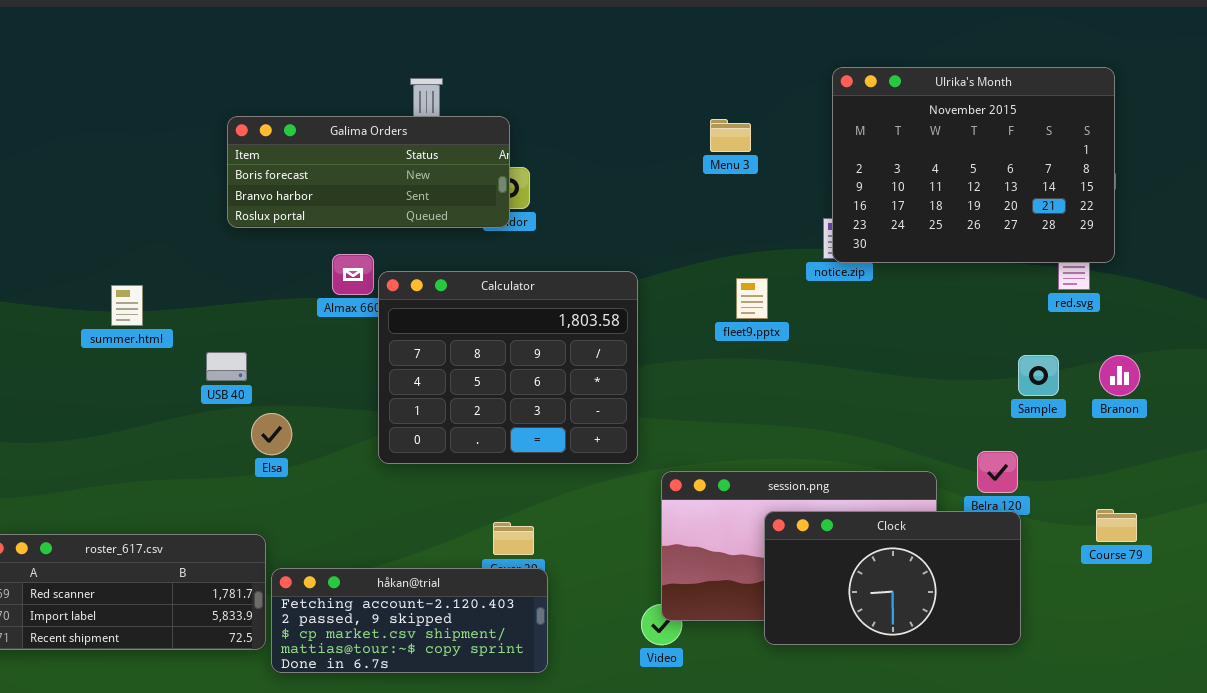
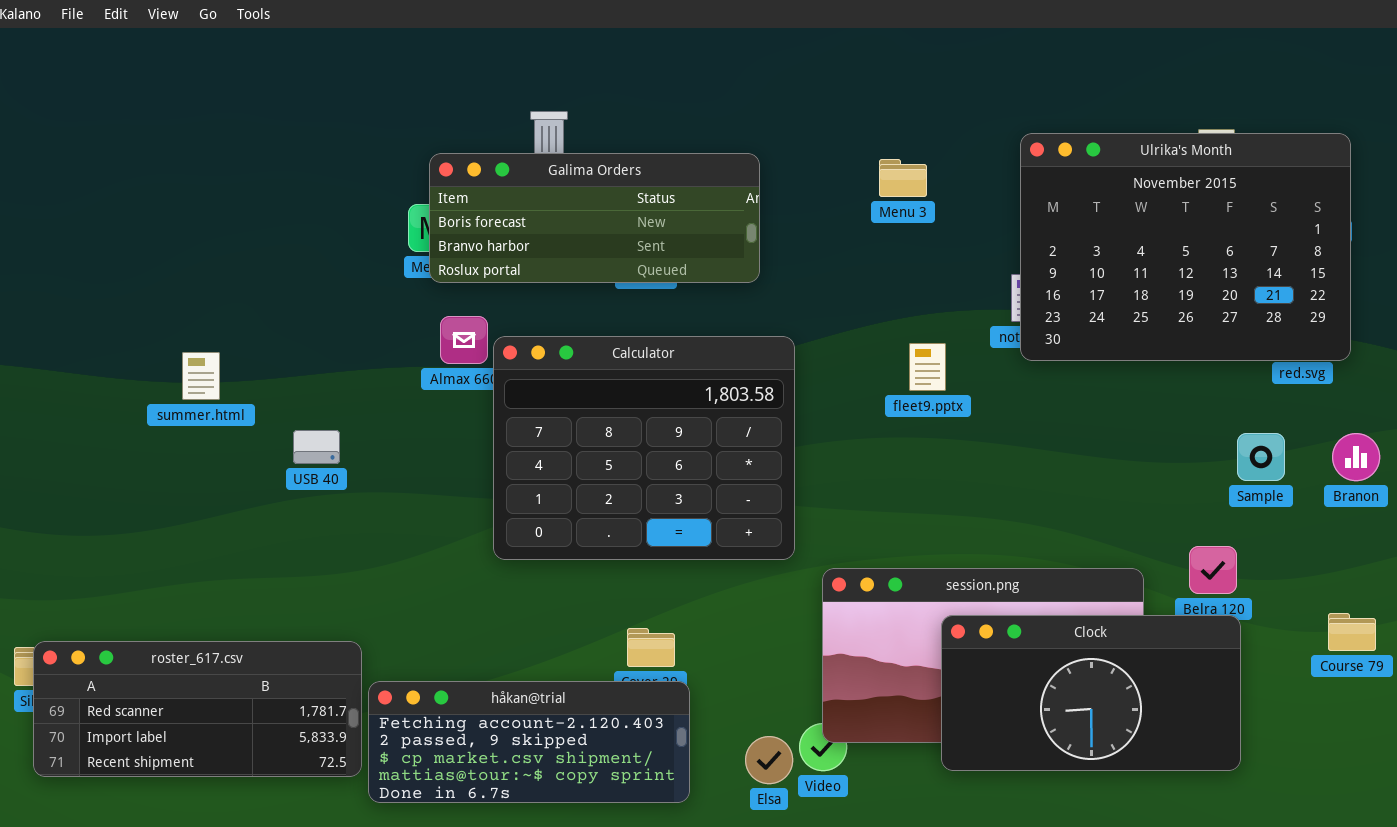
Ulrika's Month: [832,67,1115,263] -> [1020,133,1351,361], moved
Galima Orders: [227,116,510,228] -> [429,153,760,283], moved
Elsa: [251,413,292,455] -> [745,736,793,784], moved

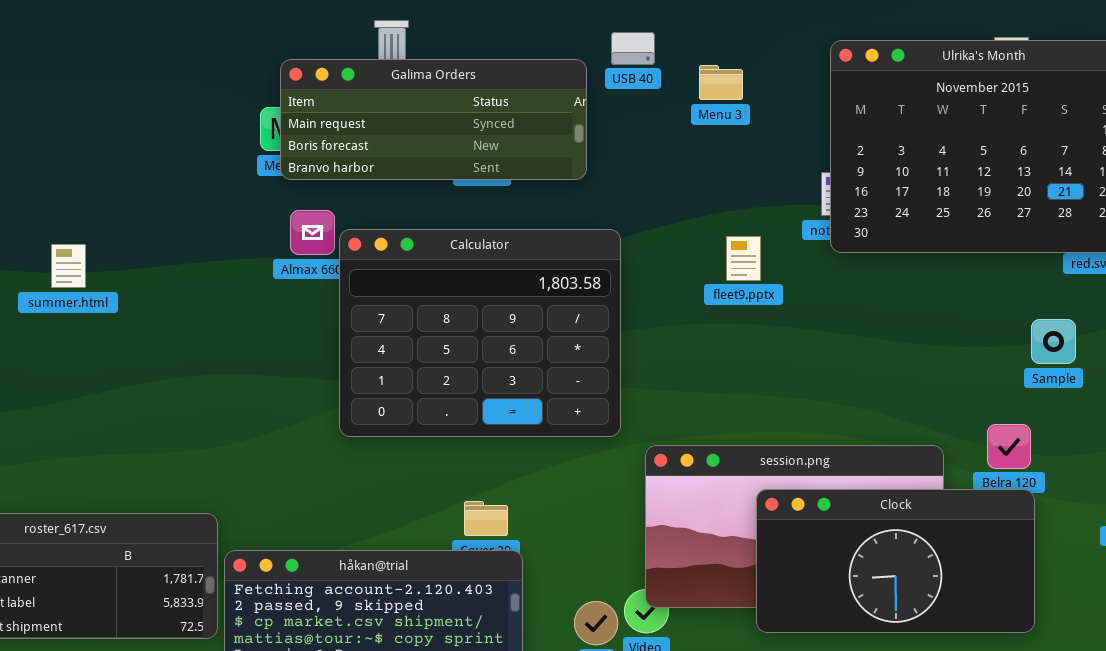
Galima Orders: [429,153,760,283] -> [280,59,587,180], scrolled up 1 row
USB 40: [293,430,340,464] -> [611,32,655,65], moved

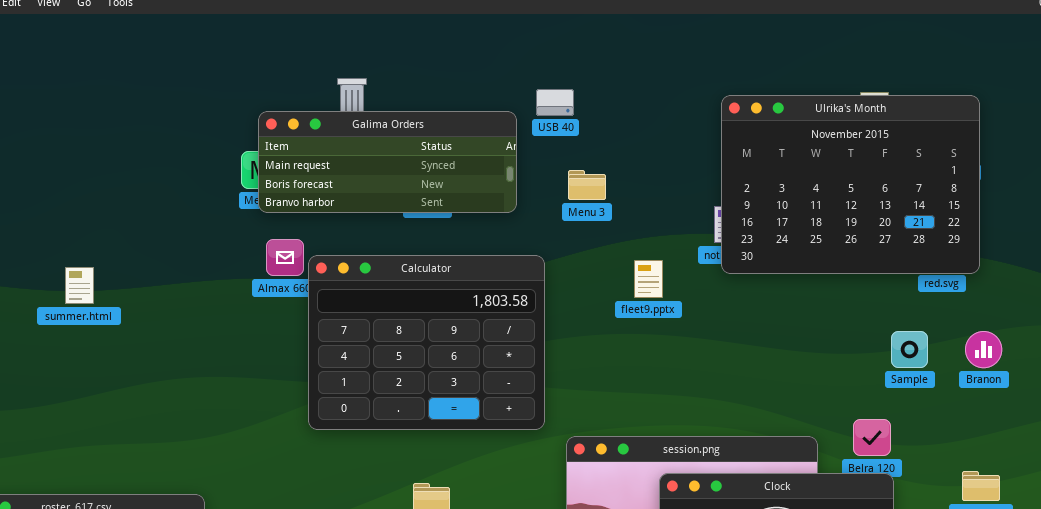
Menu 3: [699,65,743,100] -> [568,170,606,200], moved

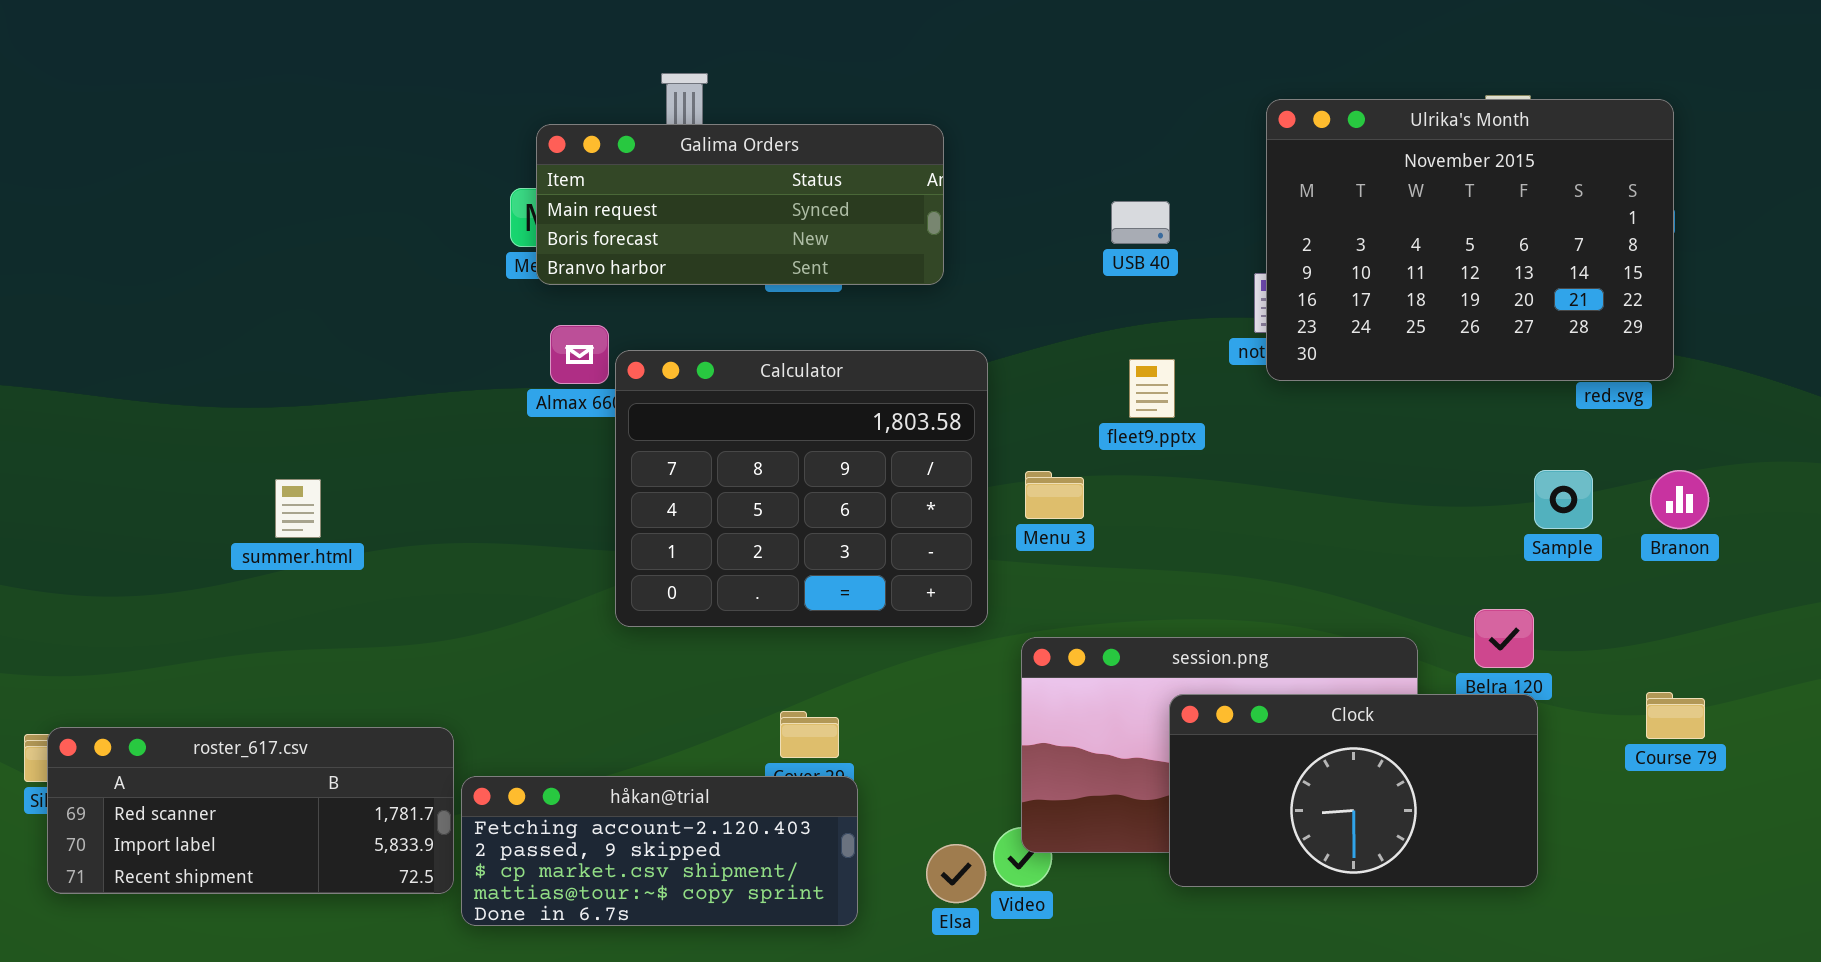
USB 40: [536,89,574,116] -> [1111,201,1170,244], moved
Menu 3: [568,170,606,200] -> [1025,471,1084,519], moved
summer.html: [65,267,94,304] -> [275,479,321,538], moved

